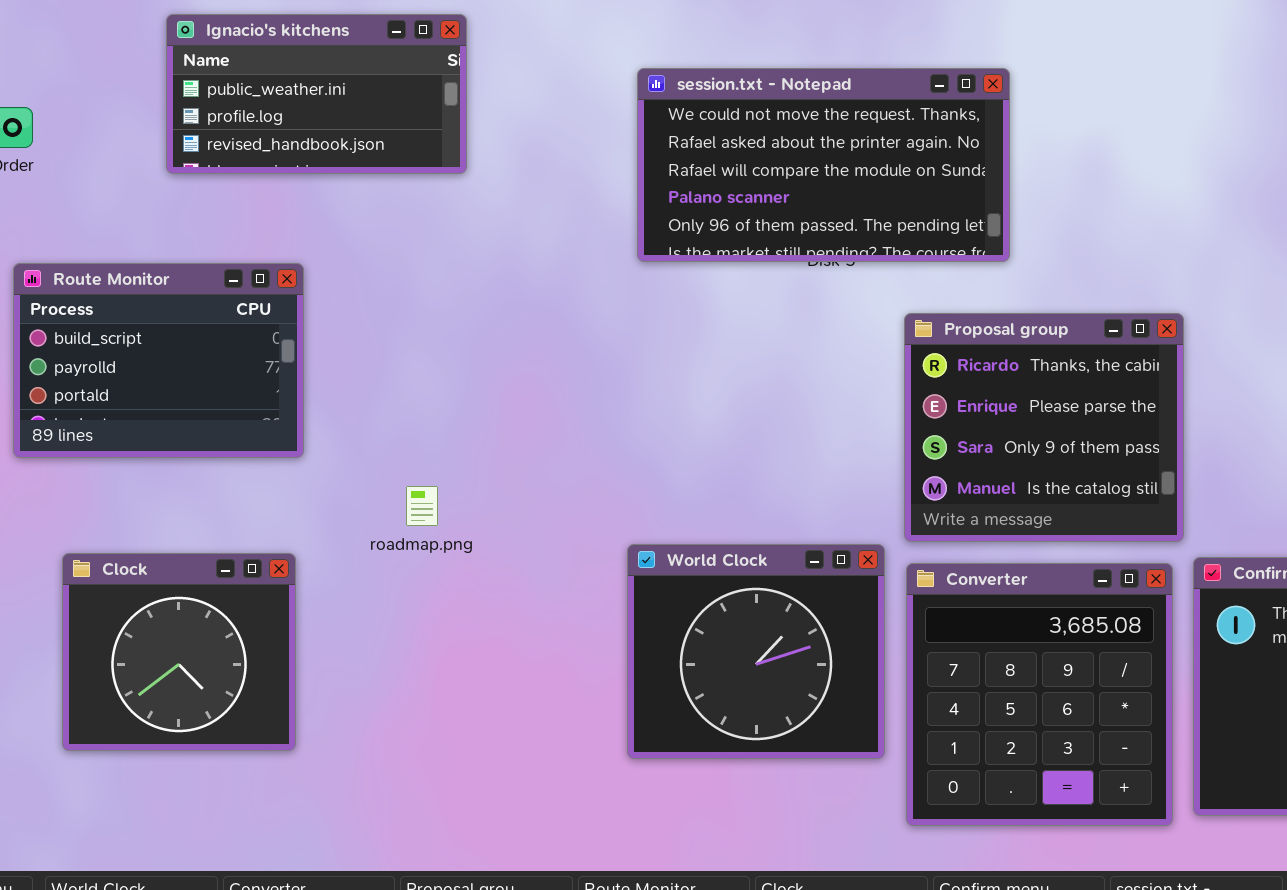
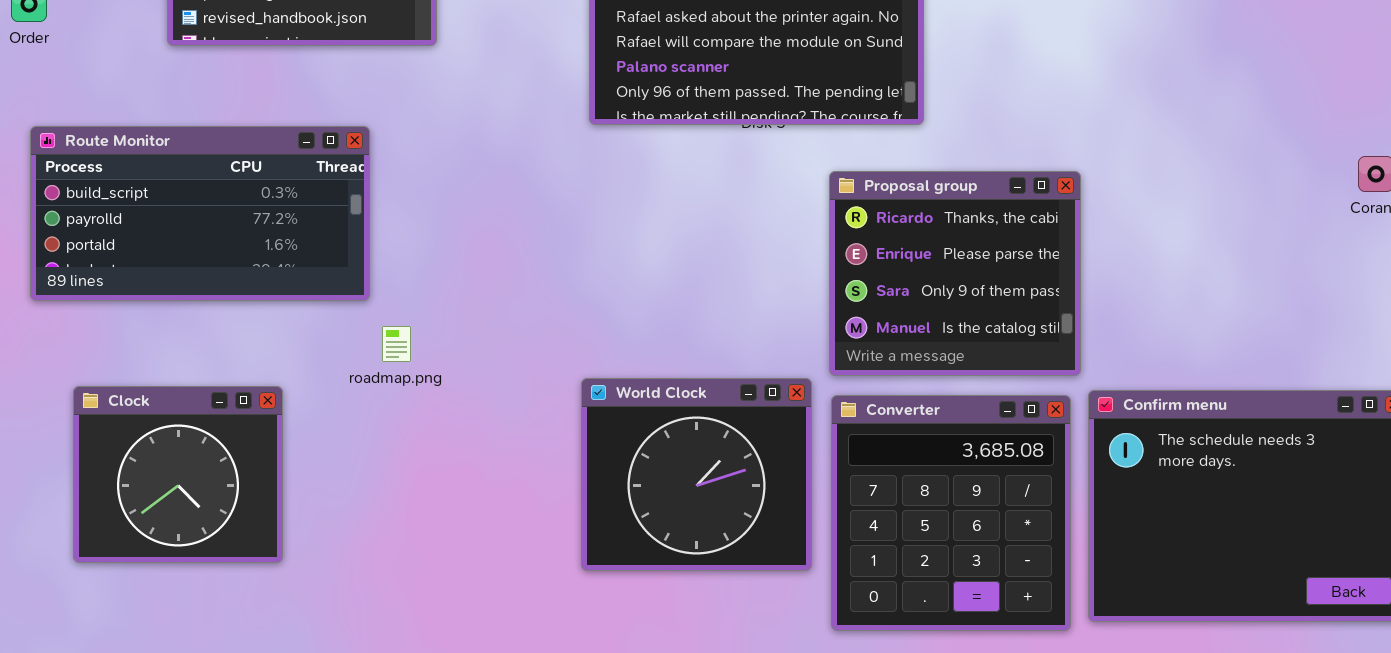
Route Monitor: [13,263,304,458] -> [30,126,370,301], resized

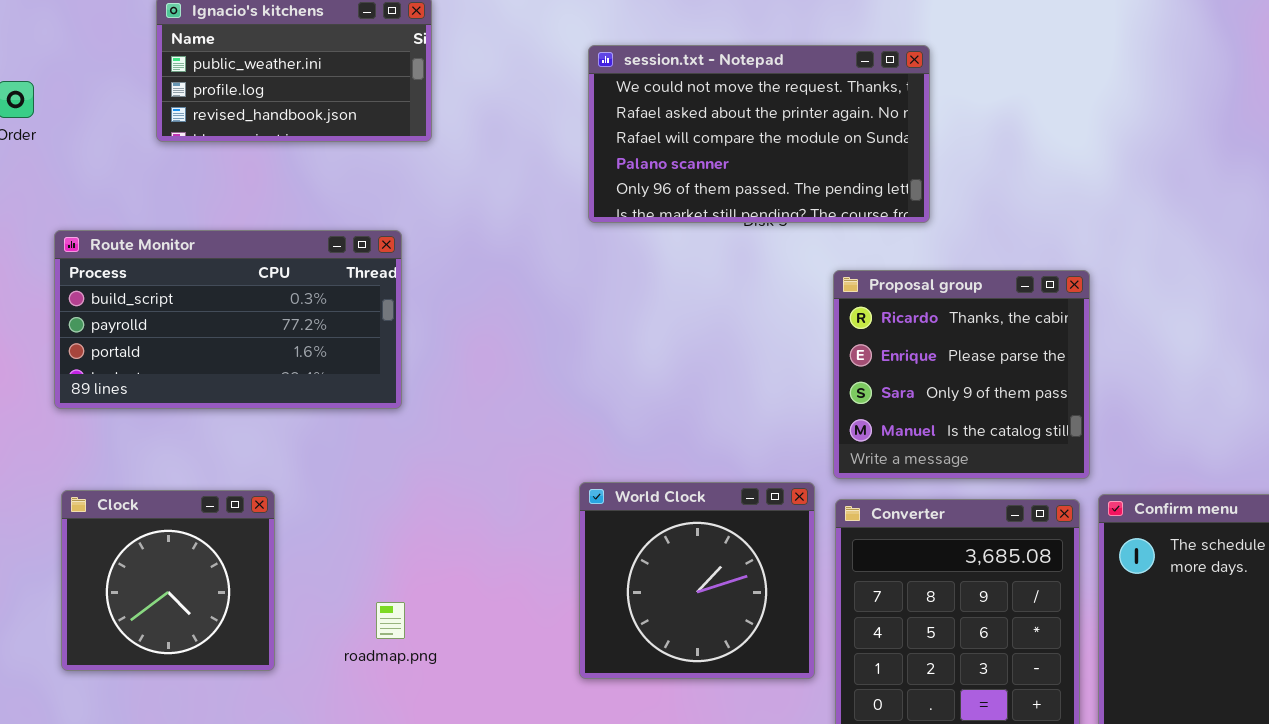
Route Monitor: [30,126,370,301] -> [54,230,402,409], moved
roadmap.png: [382,326,411,362] -> [376,602,405,639], moved

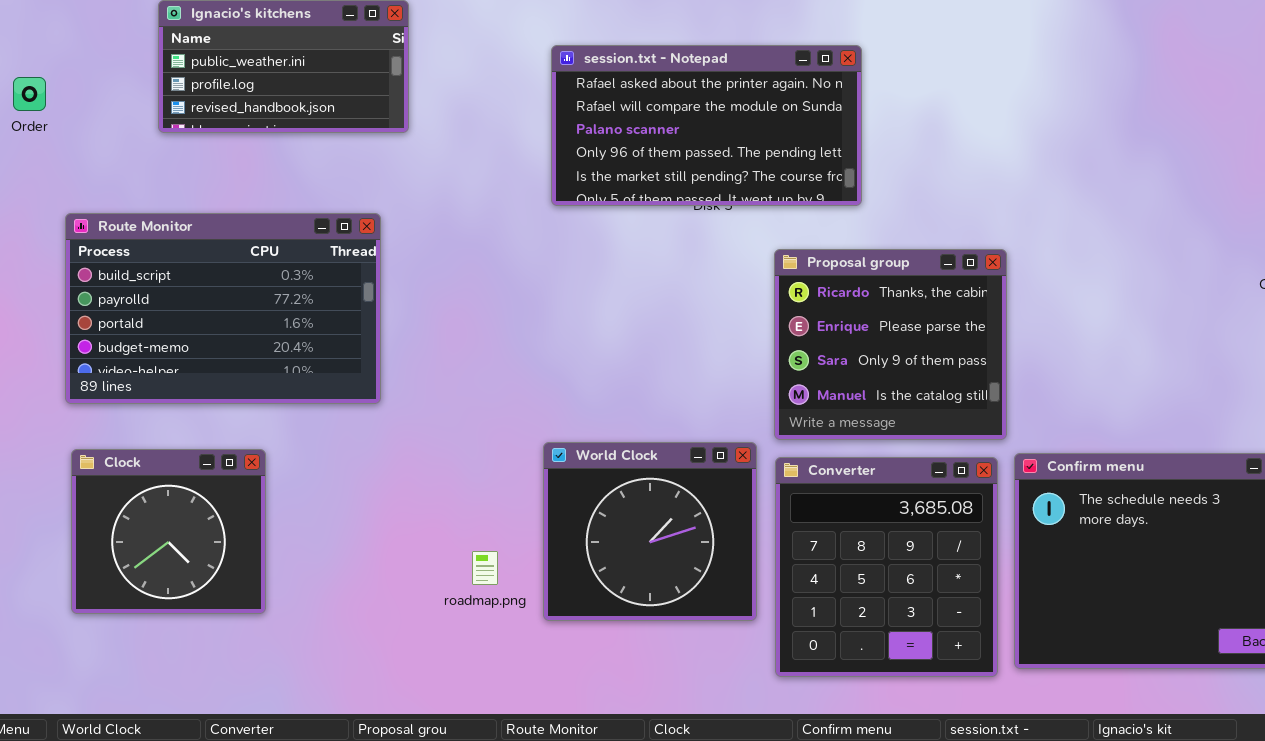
session.txt - Notepad: [588,45,930,223] -> [551,45,862,206], scrolled down 1 row
Route Monitor: [54,230,402,409] -> [65,213,381,404], resized
roadmap.png: [376,602,405,639] -> [472,551,498,585], moved

